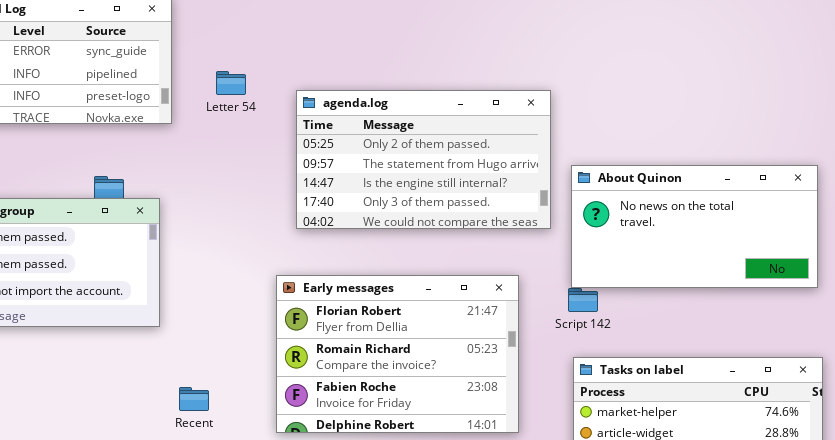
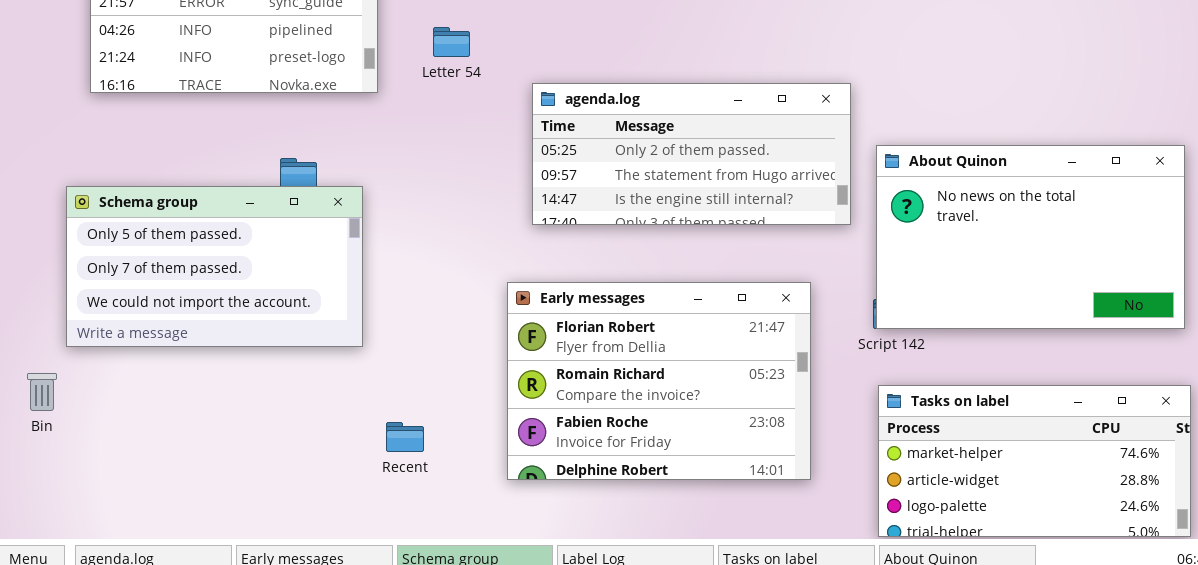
agenda.log: [296,90,551,229] -> [532,83,851,225], resized
About Quinon: [571,165,818,288] -> [876,145,1185,329], resized

